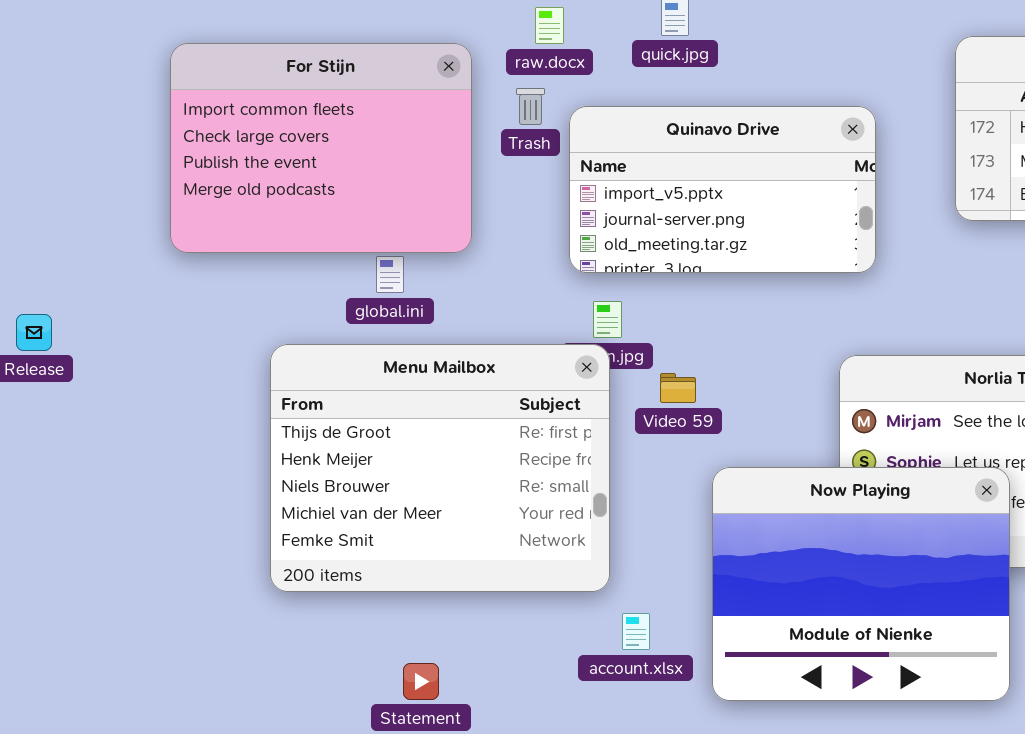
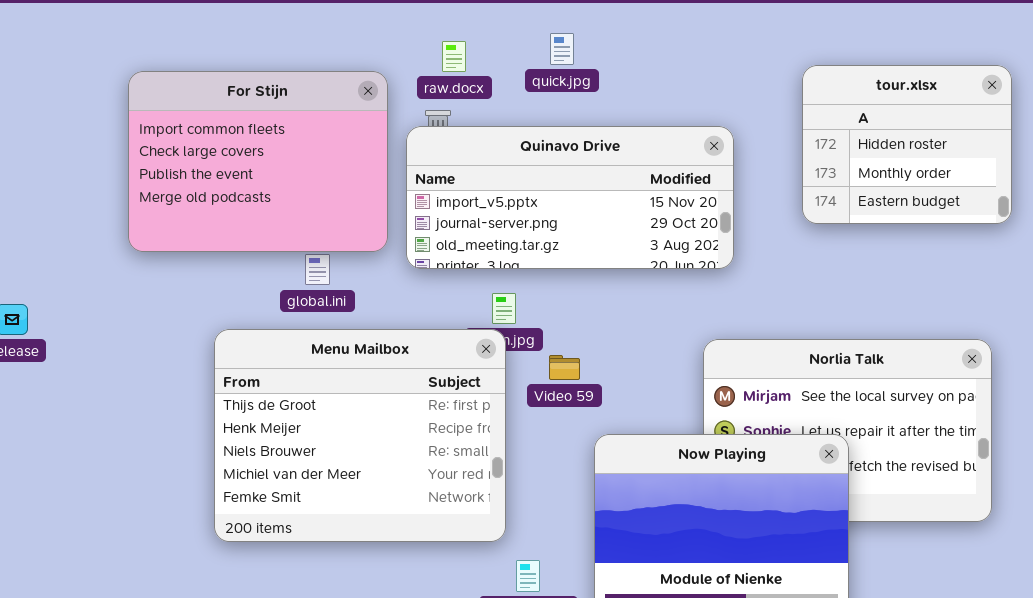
Quinavo Drive: [569,106,876,273] -> [406,126,734,269], resized

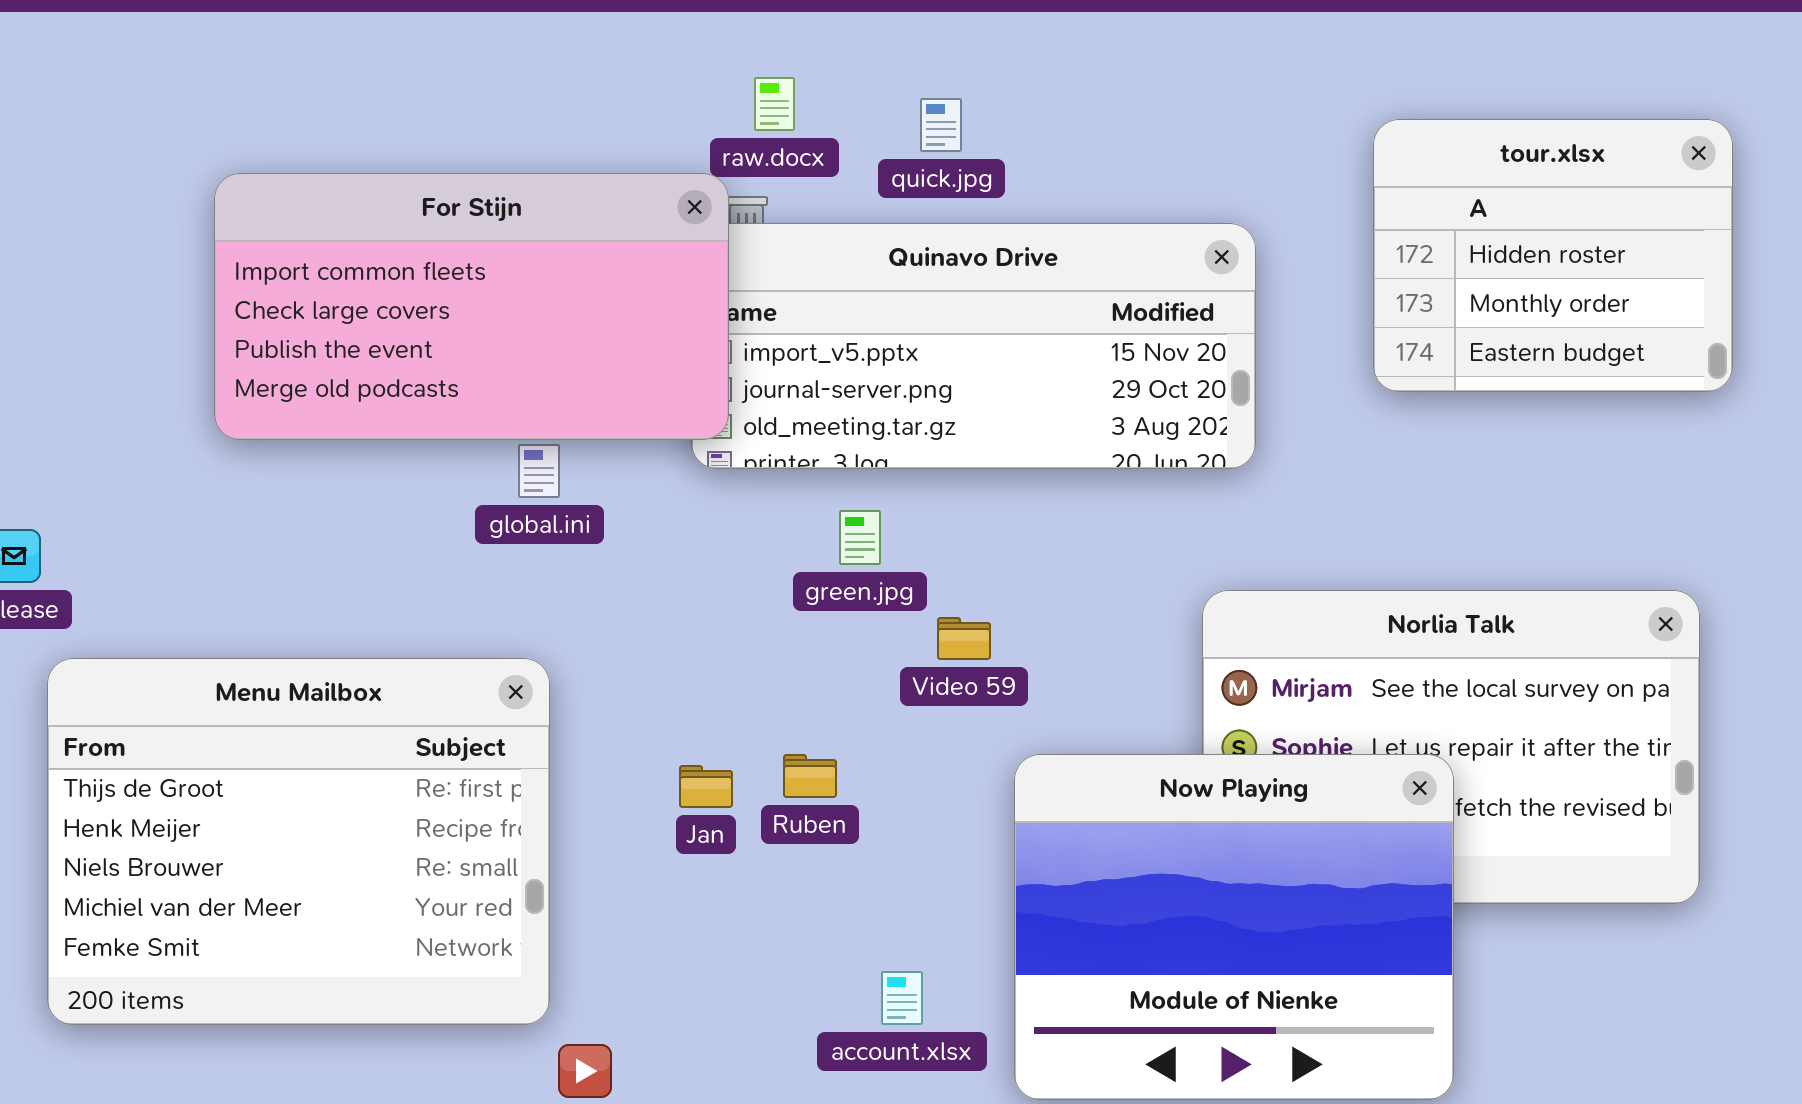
quick.jpg: [550,33,574,65] -> [920,98,962,152], moved
For Stijn: [128,71,388,252] -> [214,173,729,440], resized
Menu Mailbox: [214,329,506,542] -> [47,658,550,1025], moved

